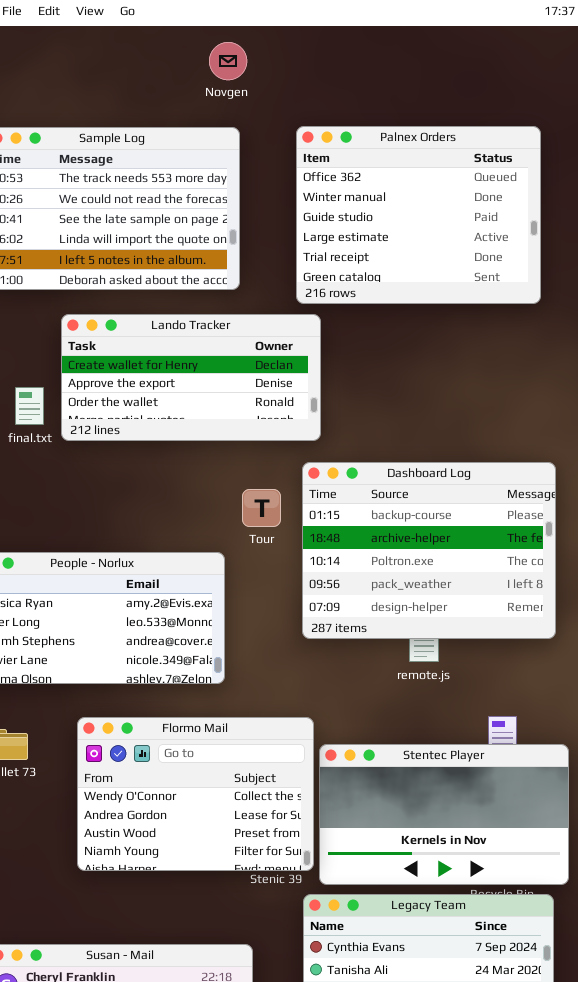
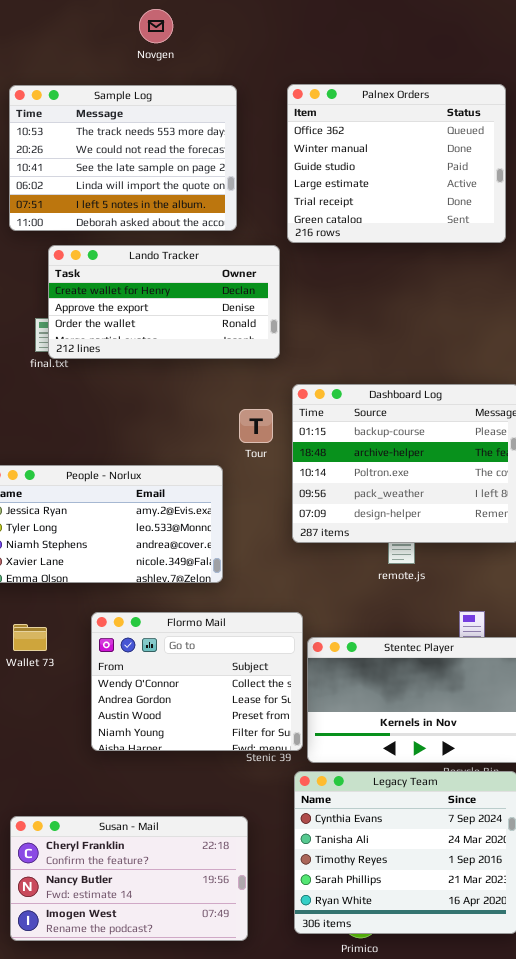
Novgen: [209,42,247,80] -> [139,9,173,43], moved
Lando Tracker: [61,314,321,441] -> [48,245,280,359], moved

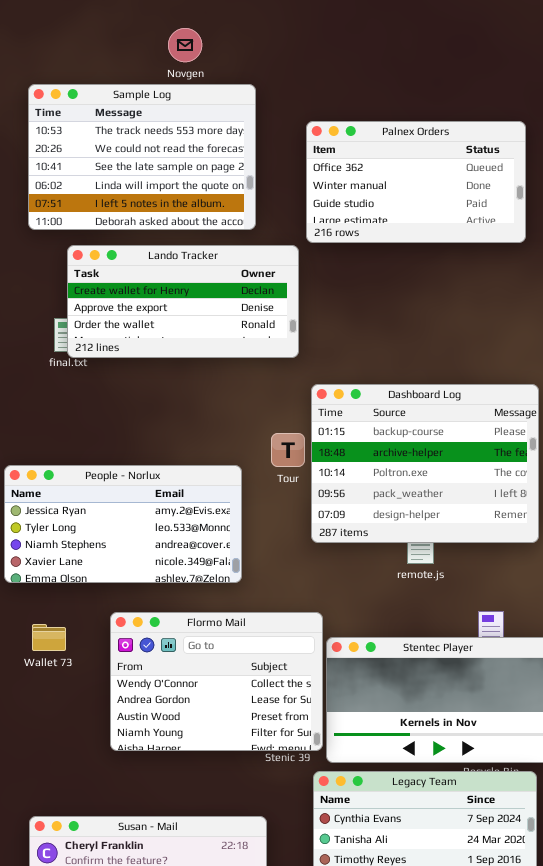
Novgen: [139,9,173,43] -> [168,28,202,62], moved
Palnex Orders: [287,84,506,243] -> [306,121,526,243], resized
Tour: [239,409,273,443] -> [271,433,305,467], moved

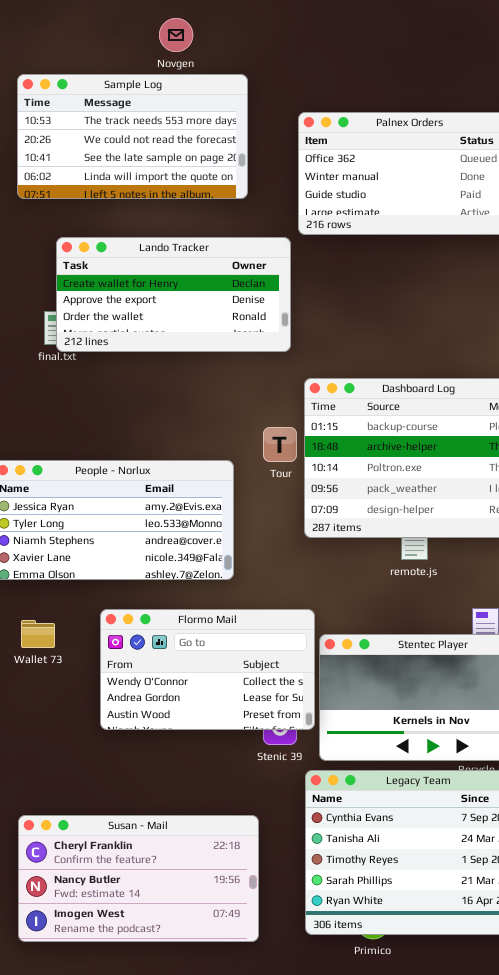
Sample Log: [28,84,256,230] -> [17,74,248,199], resized
Flormo Mail: [110,612,323,751] -> [100,609,315,730], resized

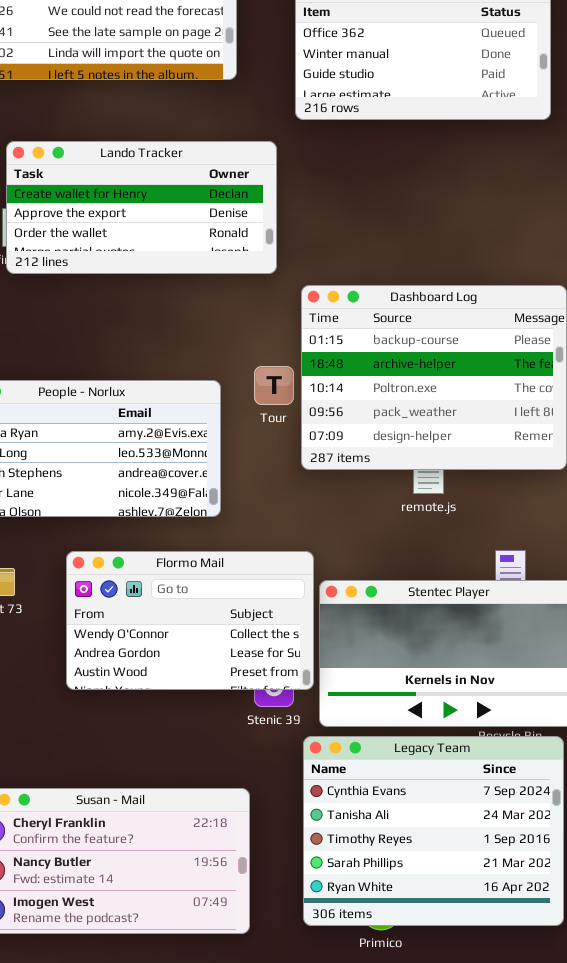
Lando Tracker: [56,237,291,352] -> [6,141,277,274], moved
Tour: [263,427,297,462] -> [254,366,294,405], moved

